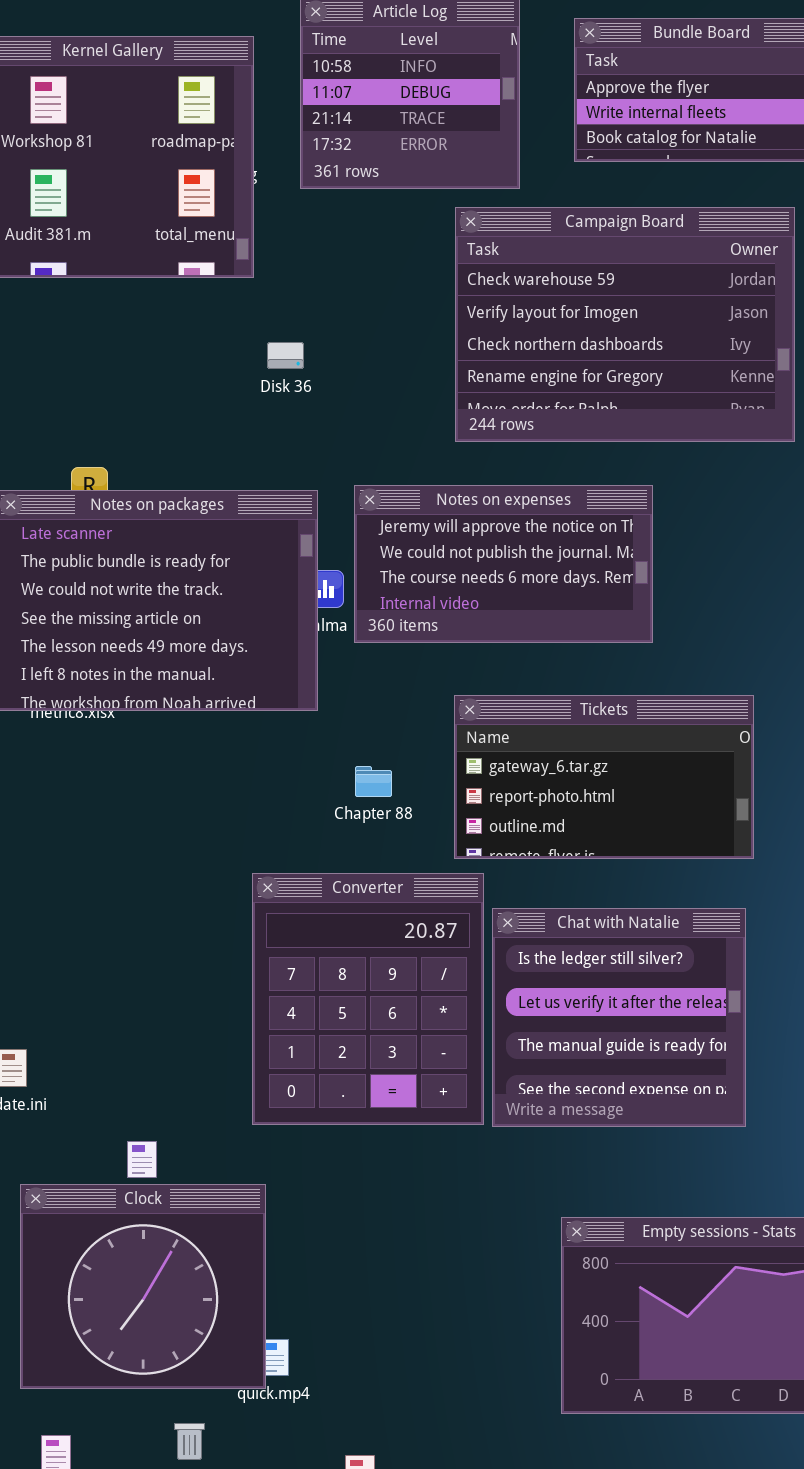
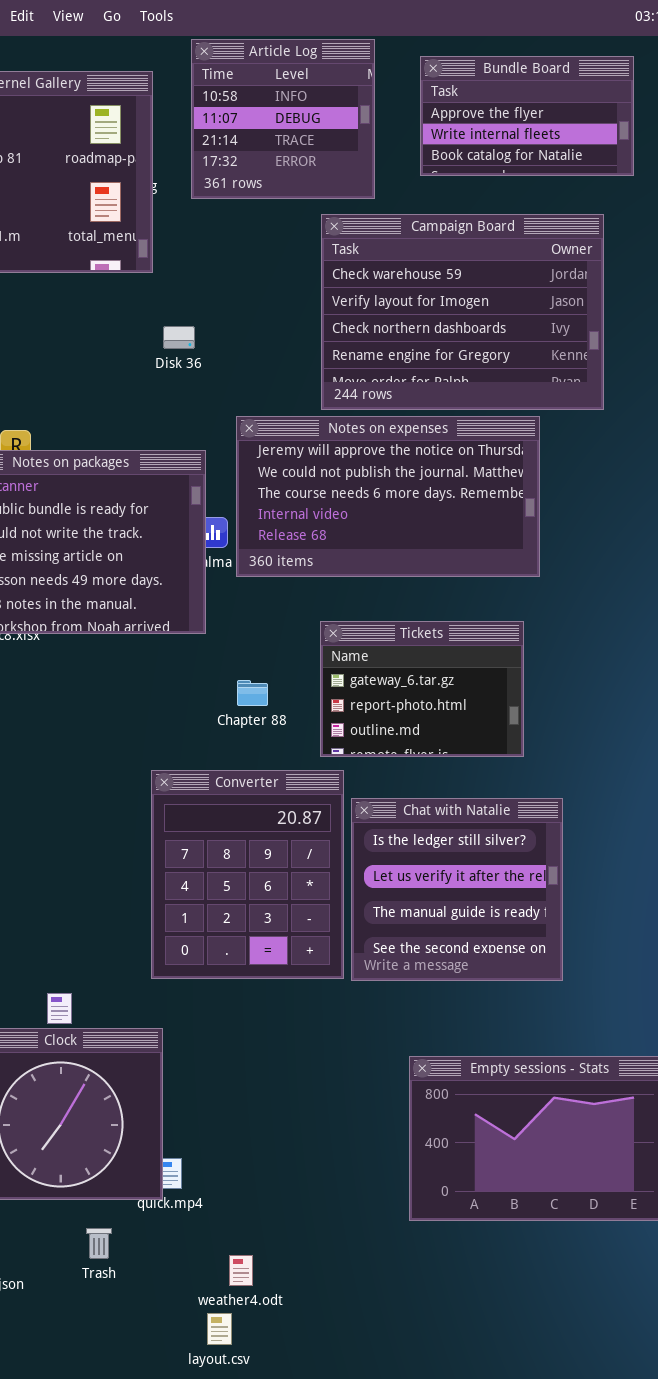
Notes on expenses: [354,485,653,643] -> [236,416,540,577], resized
Tickets: [454,695,754,859] -> [320,621,524,757], resized

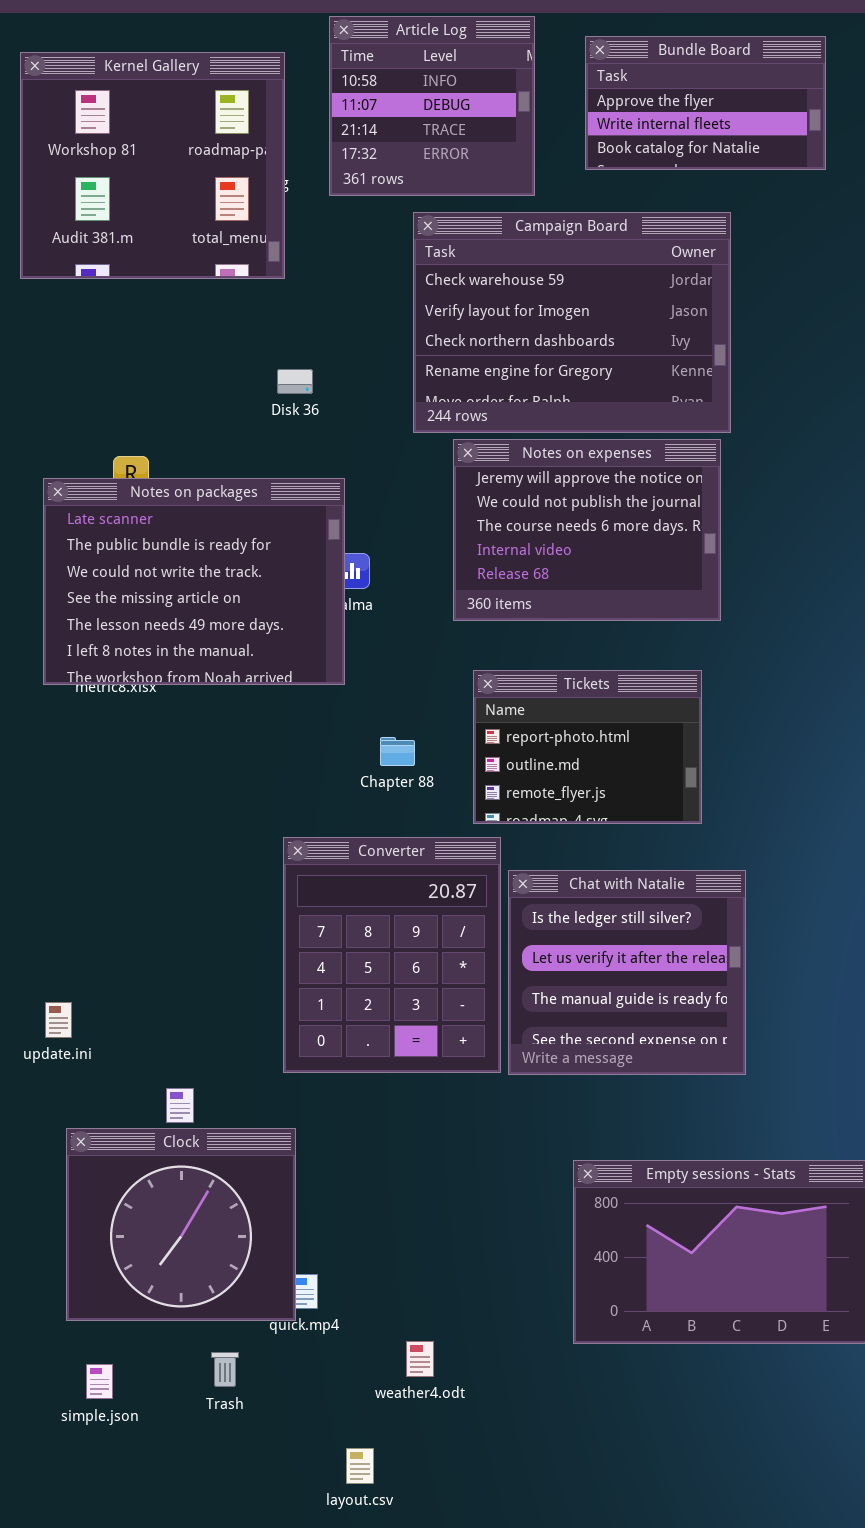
Campaign Board: [321,214,604,410] -> [413,212,731,433], moved
Disk 36: [163,326,195,349] -> [277,369,313,394], moved
Notes on expenses: [236,416,540,577] -> [453,439,721,621], resized
Tickets: [320,621,524,757] -> [473,670,702,824], scrolled down 1 row
weather4.odt: [229,1255,253,1286] -> [406,1341,434,1377], moved

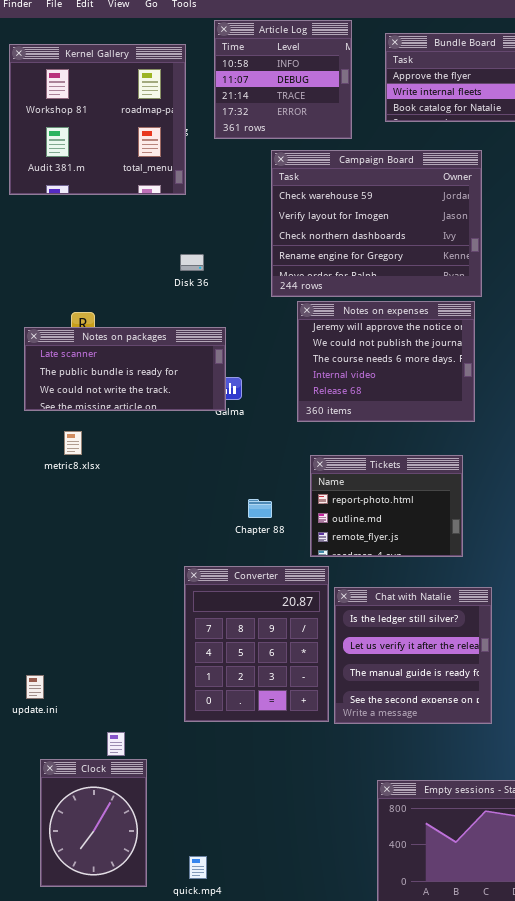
Notes on packages: [43,478,345,685] -> [24,327,226,411], resized
Clock: [66,1128,296,1321] -> [40,759,147,887], resized

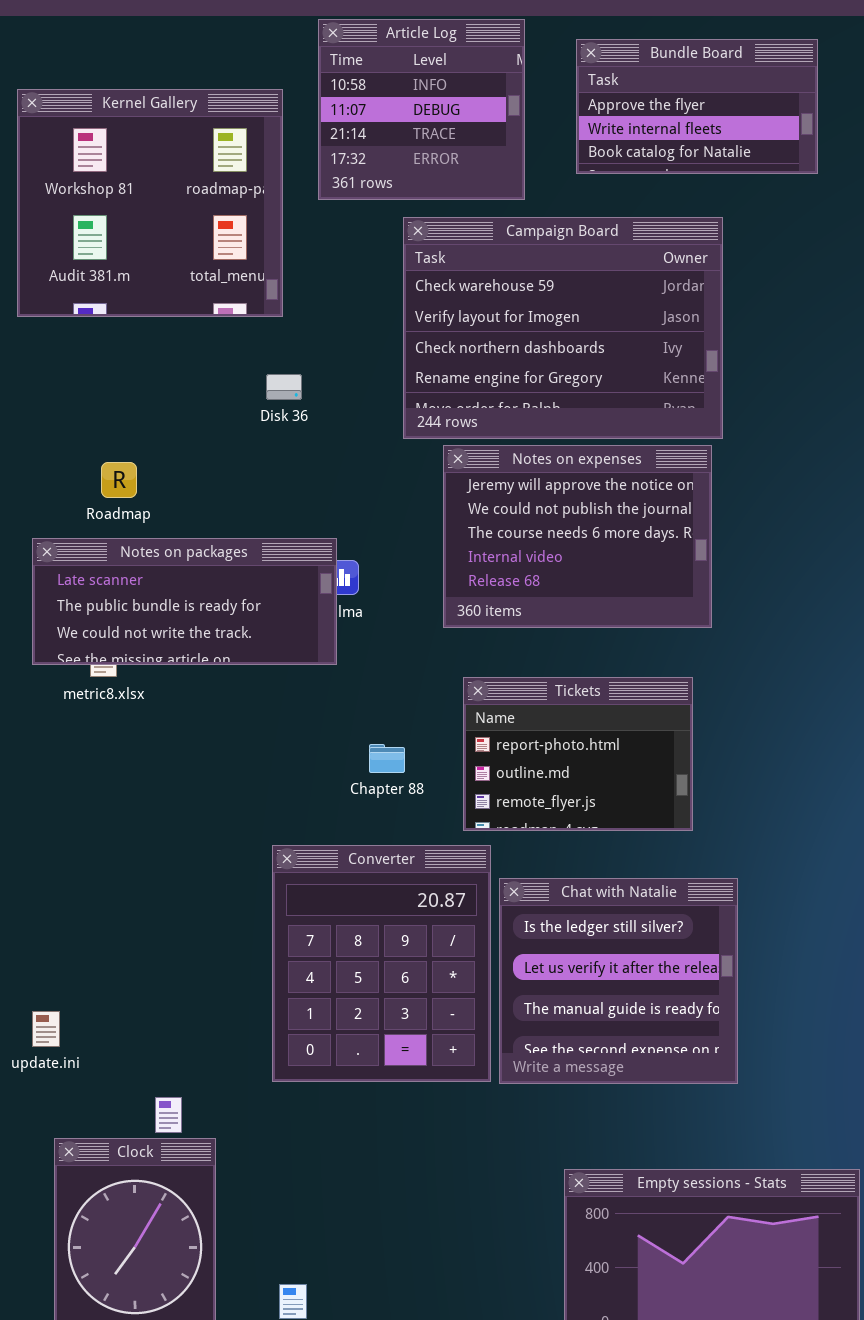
Kernel Gallery: [9,44,186,195] -> [17,89,283,317], moved
Notes on packages: [24,327,226,411] -> [32,538,337,665], moved

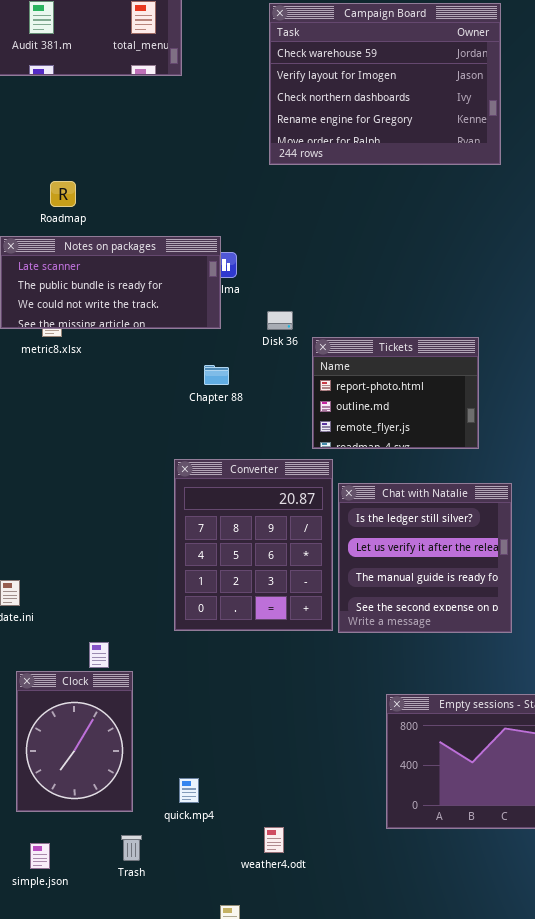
Disk 36: [266,374,302,400] -> [267,311,293,330], moved
Notes on expenses: [443,445,712,628] -> none, closed
Chapter 88: [369,744,405,773] -> [204,365,229,385], moved

